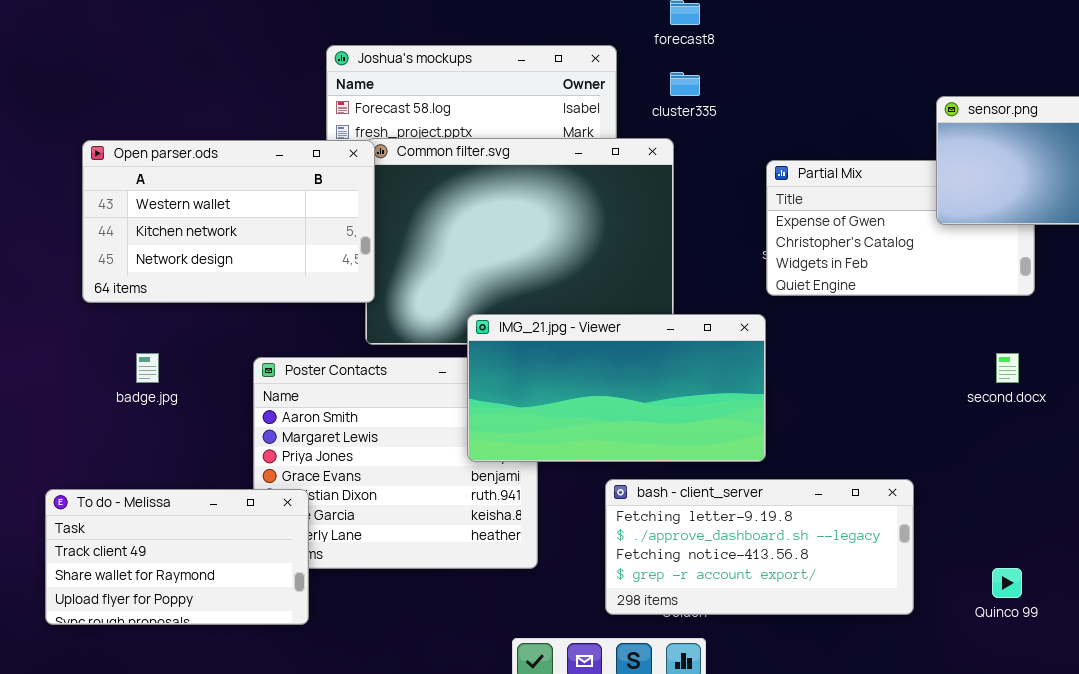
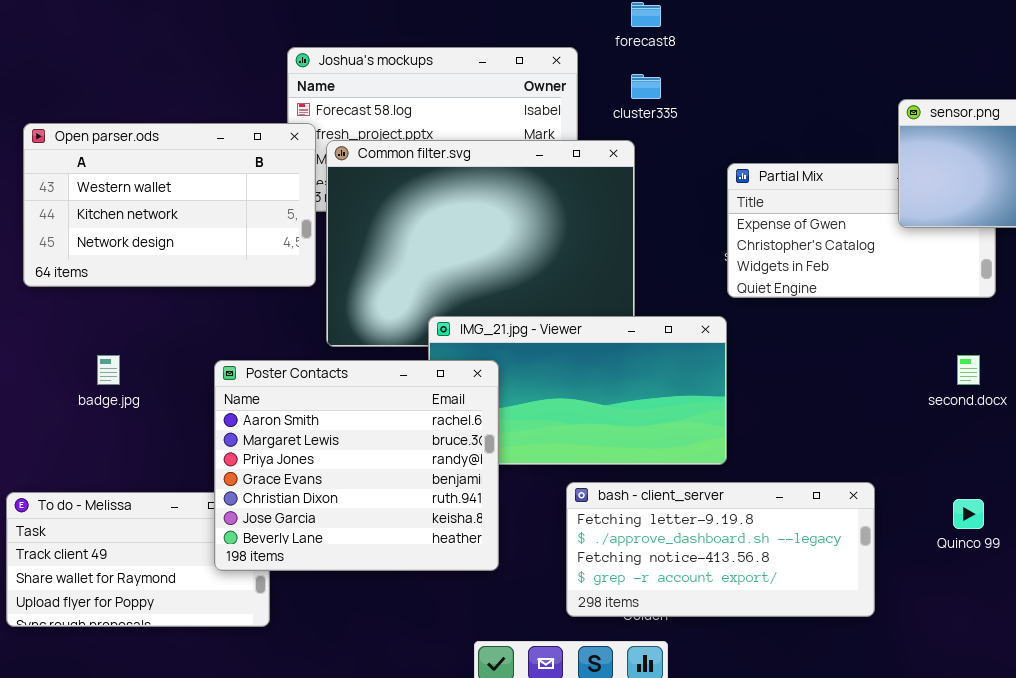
Open parser.ods: [82,140,375,303] -> [23,123,316,287], moved
Poster Contacts: [253,357,538,569] -> [214,360,499,571], raised
Quinco 99: [992,568,1022,598] -> [953,499,984,529], moved

